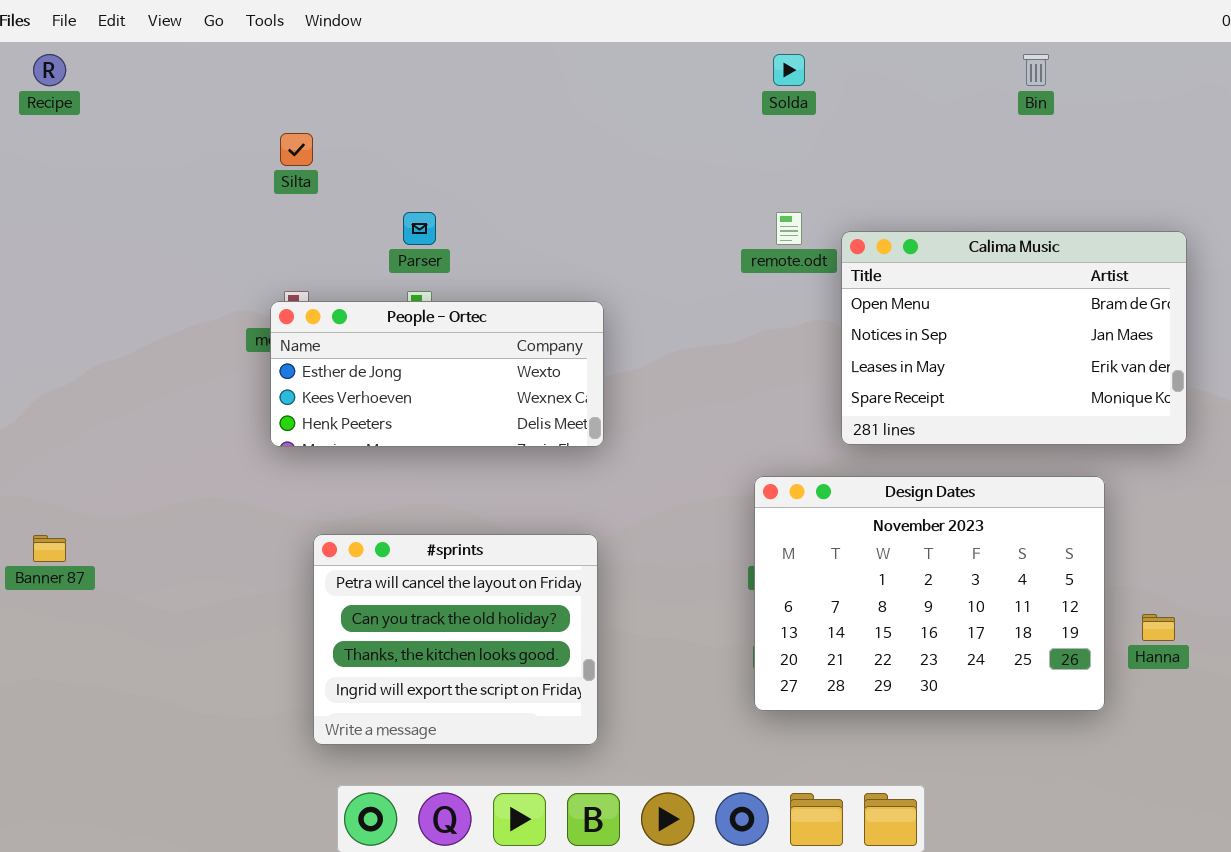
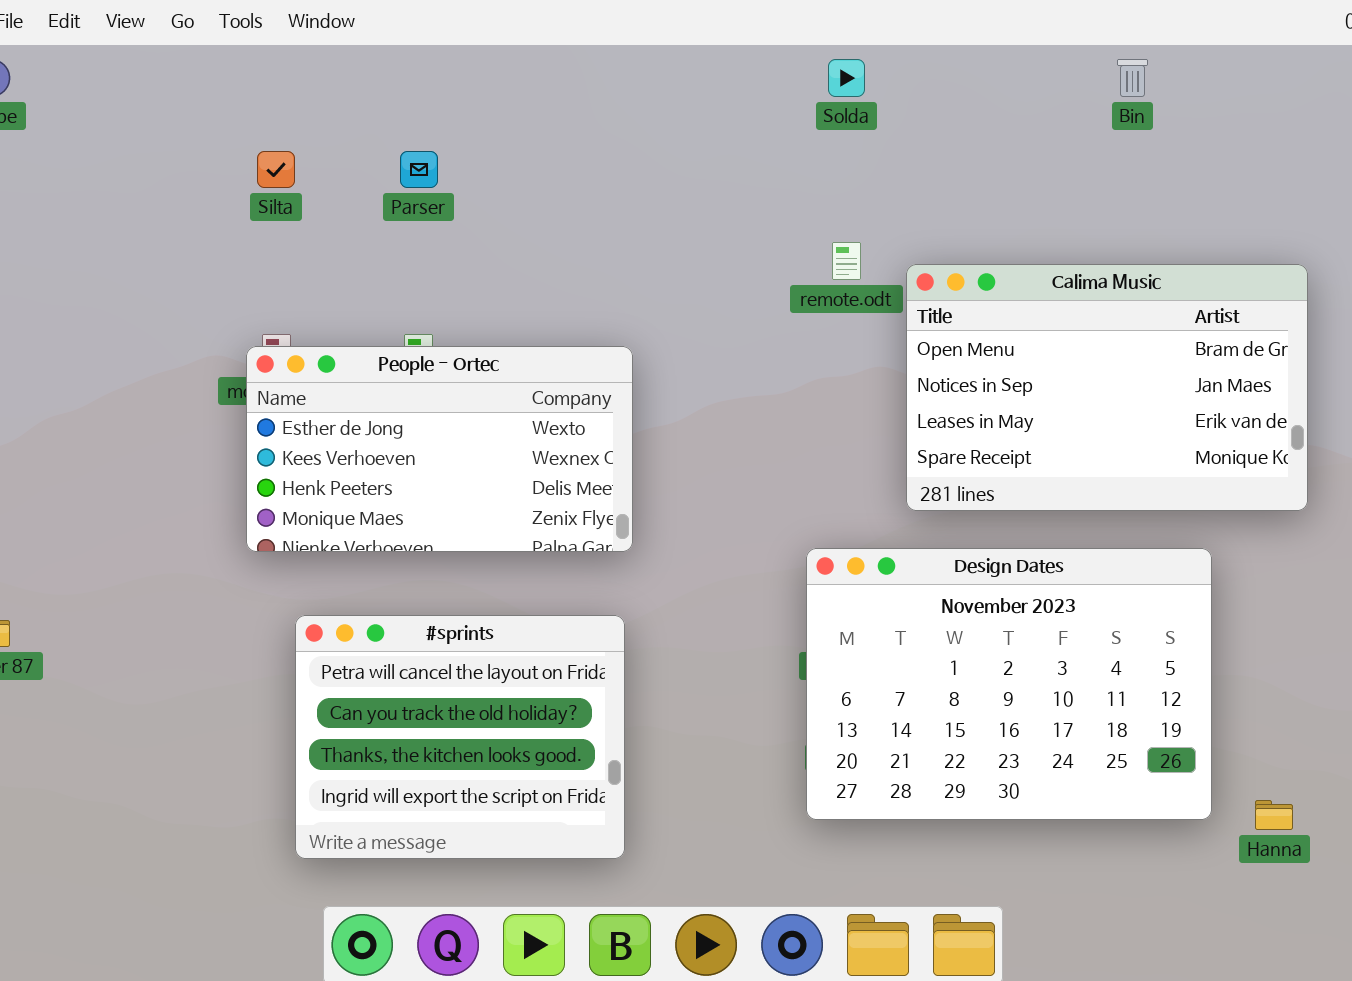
Parser: [403,212,436,245] -> [400,151,438,188], moved
People - Ortec: [270,301,604,447] -> [246,346,633,552], resized
Hanna: [1142,614,1175,641] -> [1255,800,1293,830], moved

